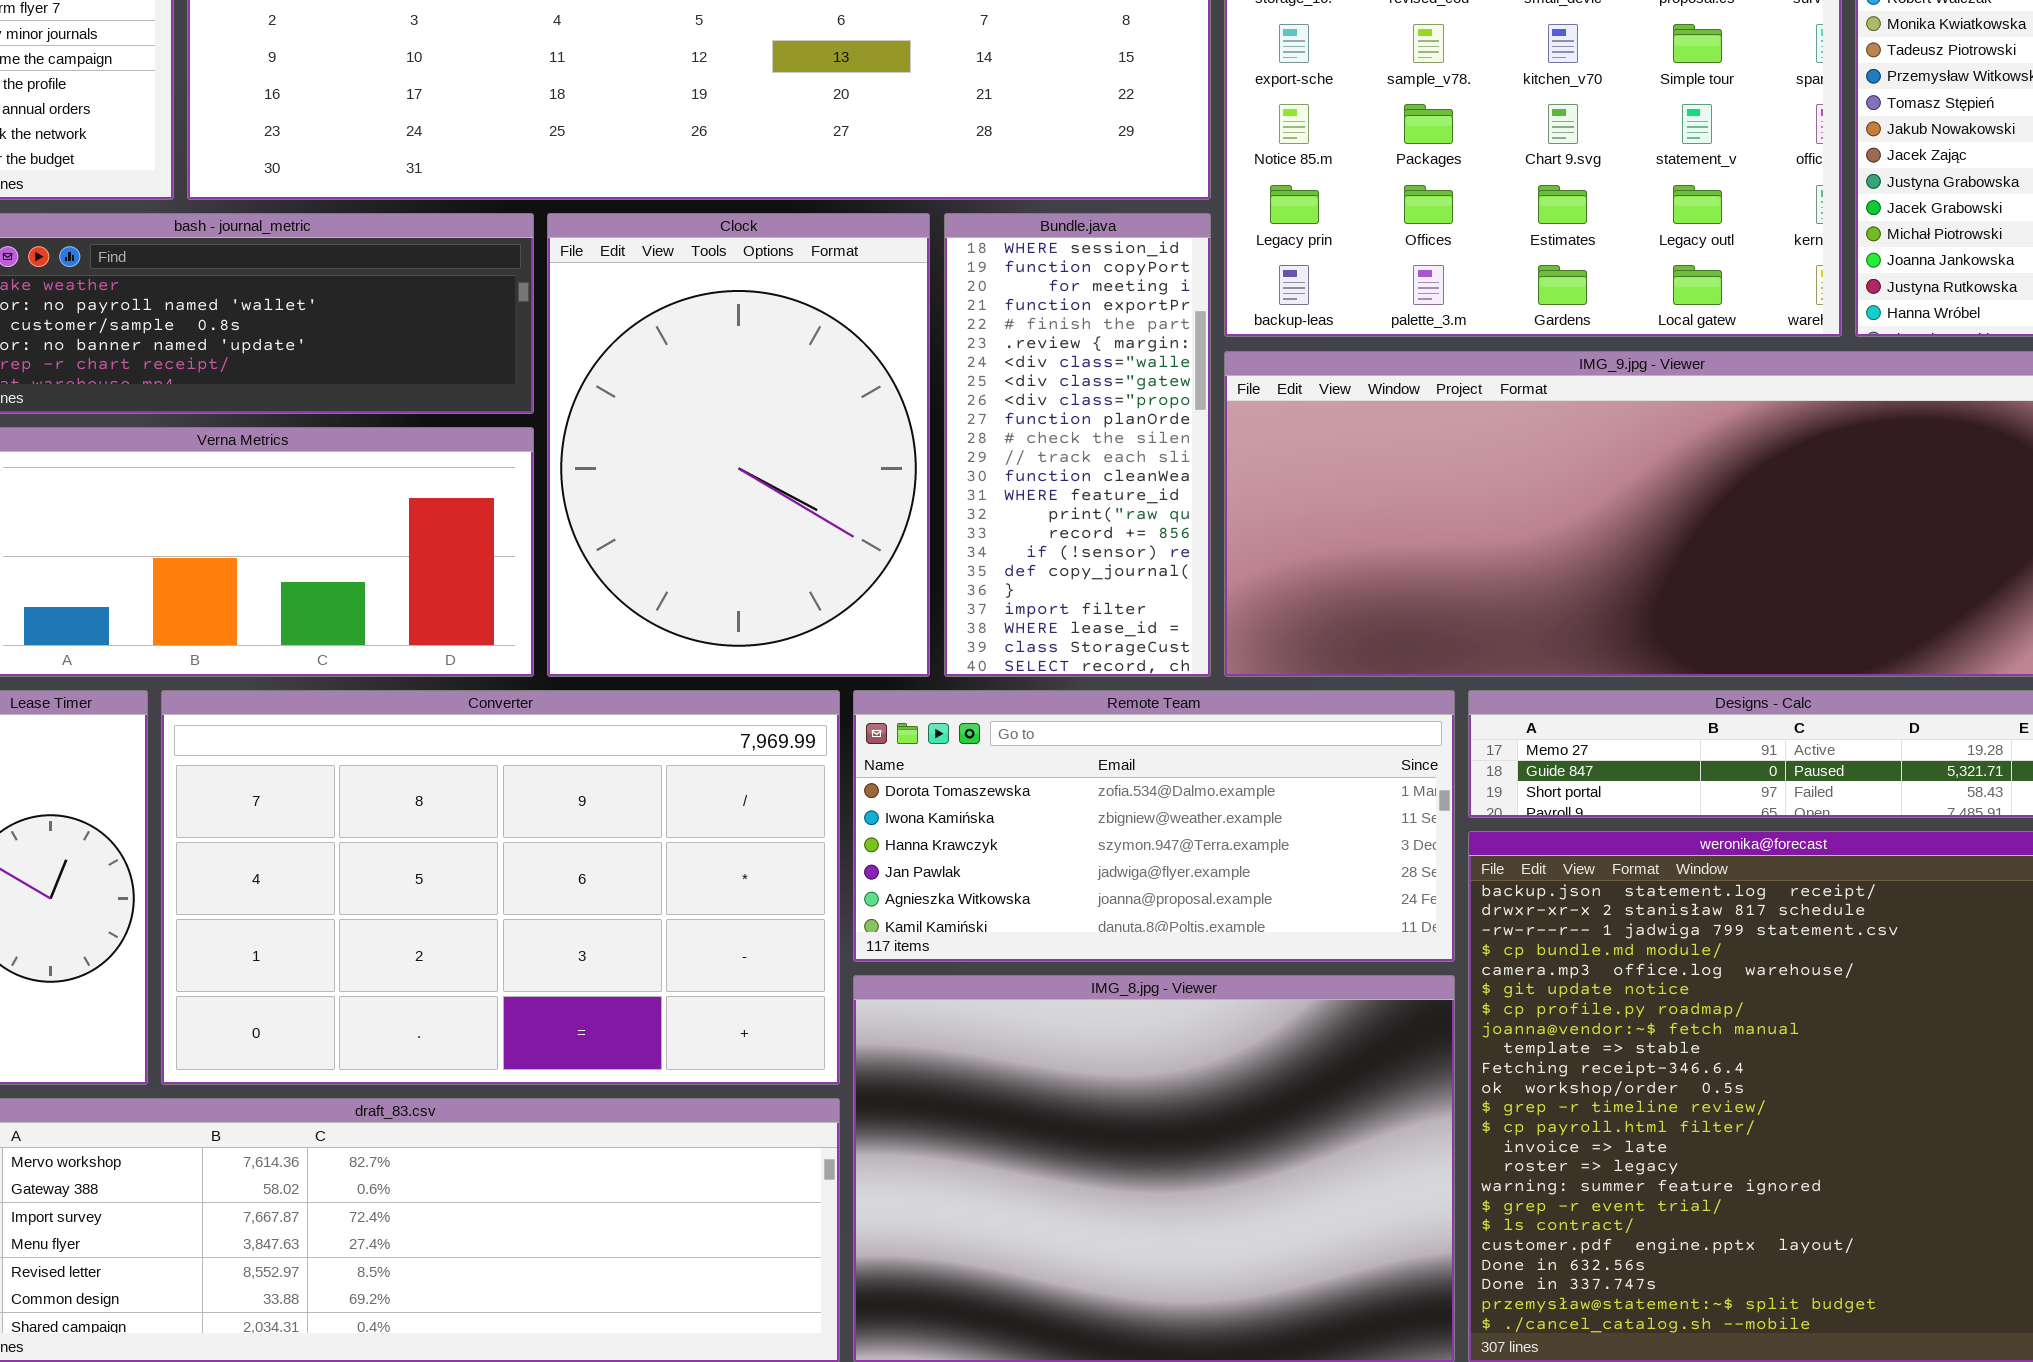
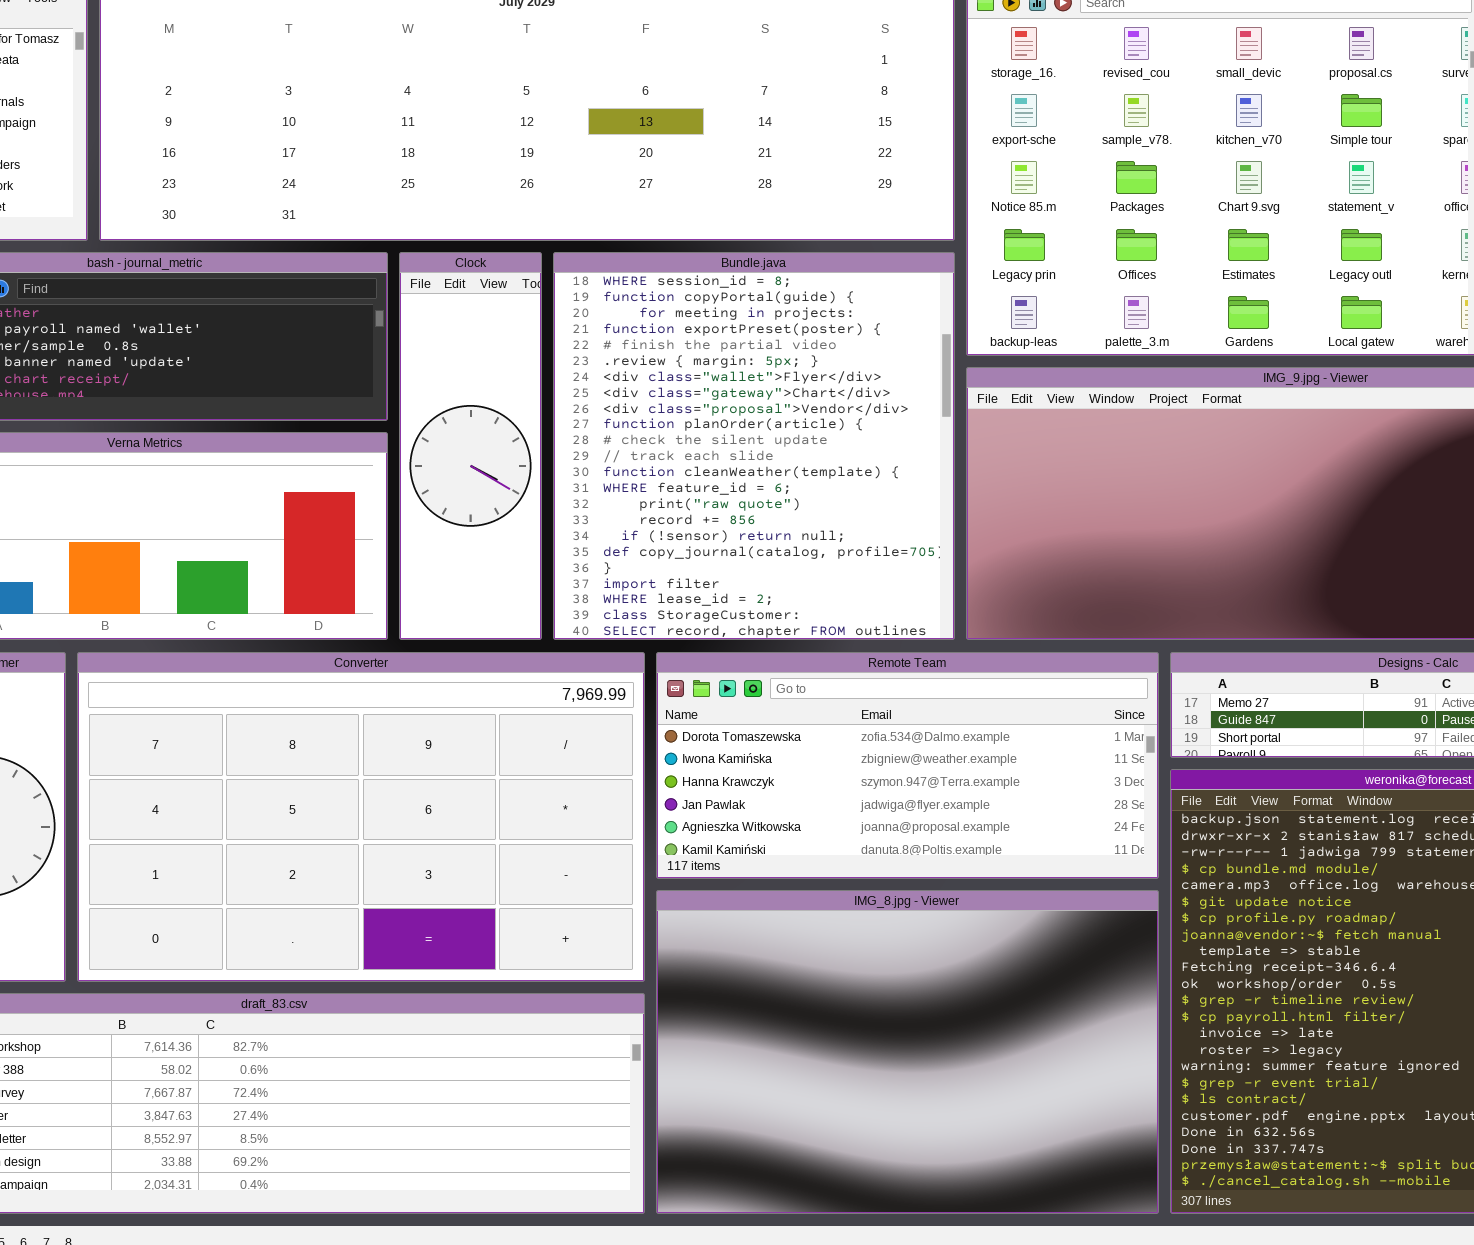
Clock: [547,213,930,677] -> [399,252,542,640], resized
Bundle.java: [944,213,1211,677] -> [553,252,955,640], resized

